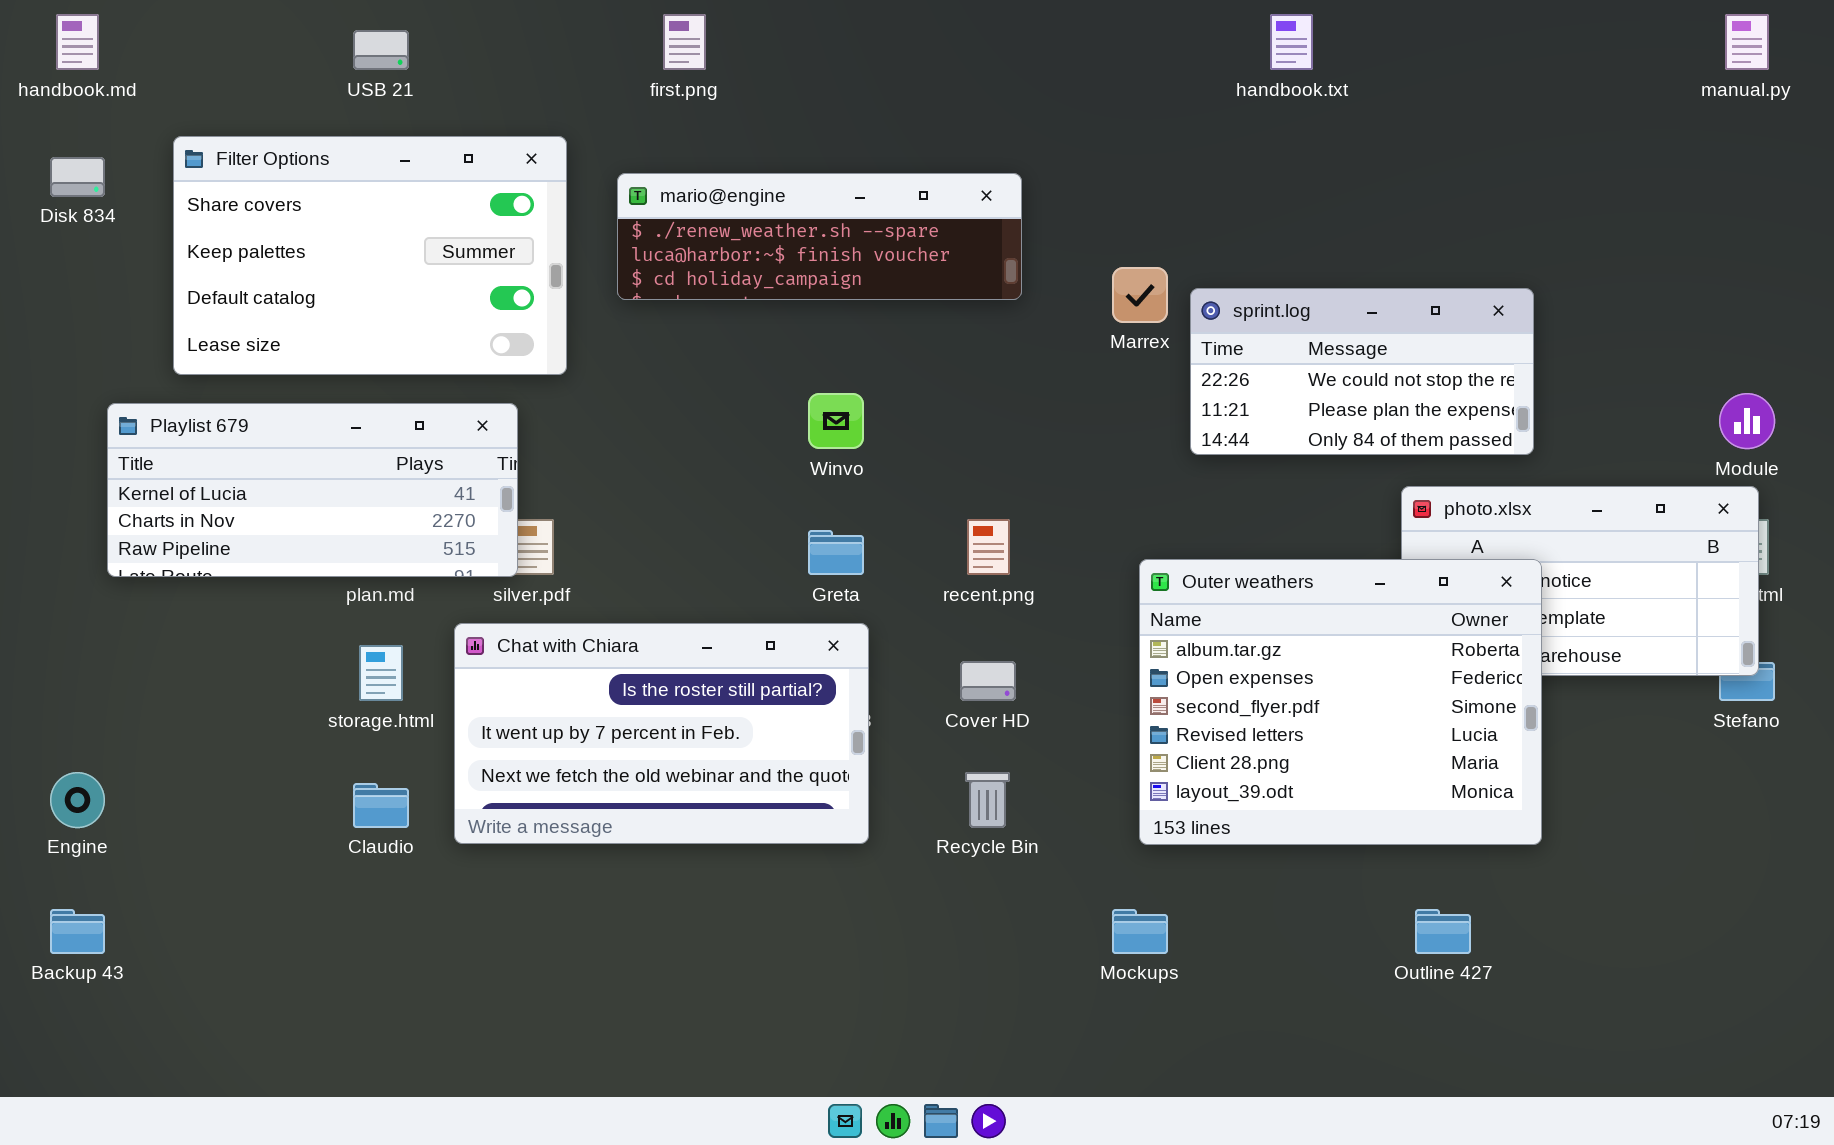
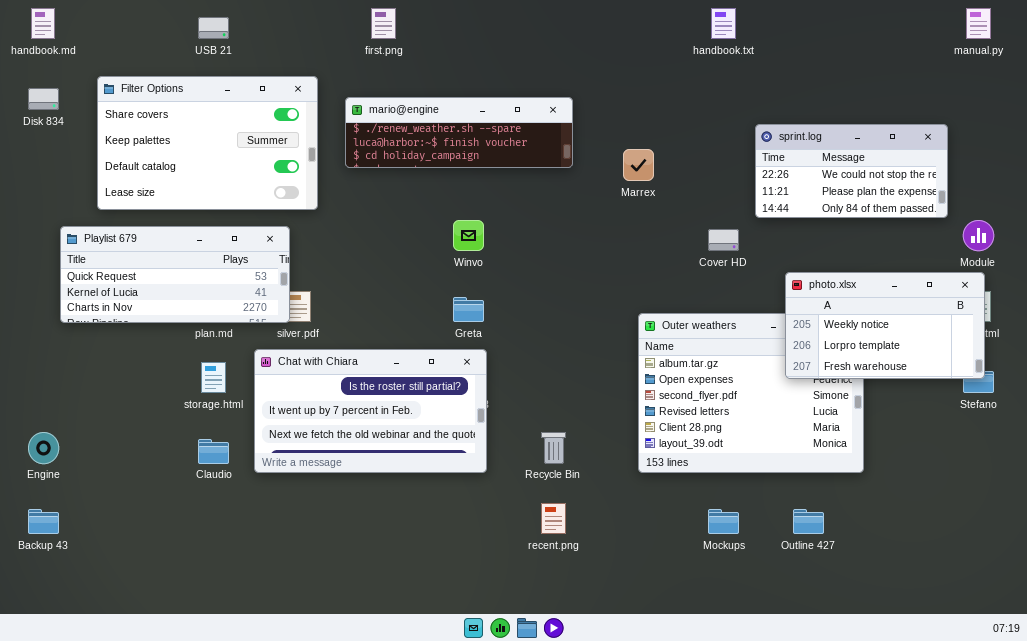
sprint.log: [1190,288,1534,455] -> [755,124,948,218], moved
Playlist 679: [107,403,518,577] -> [60,226,290,323], scrolled up 1 row
photo.xlsx: [1401,486,1759,676] -> [785,272,985,379], raised
recent.png: [967,519,1010,575] -> [541,503,566,534], moved
Cover HD: [960,661,1016,701] -> [708,229,739,251], moved
Mockups: [1112,909,1168,954] -> [708,509,739,534], moved

